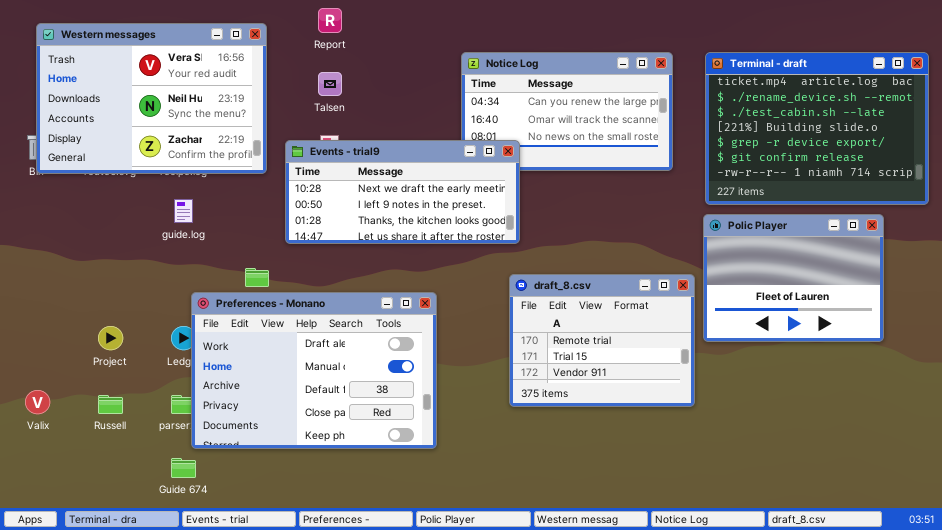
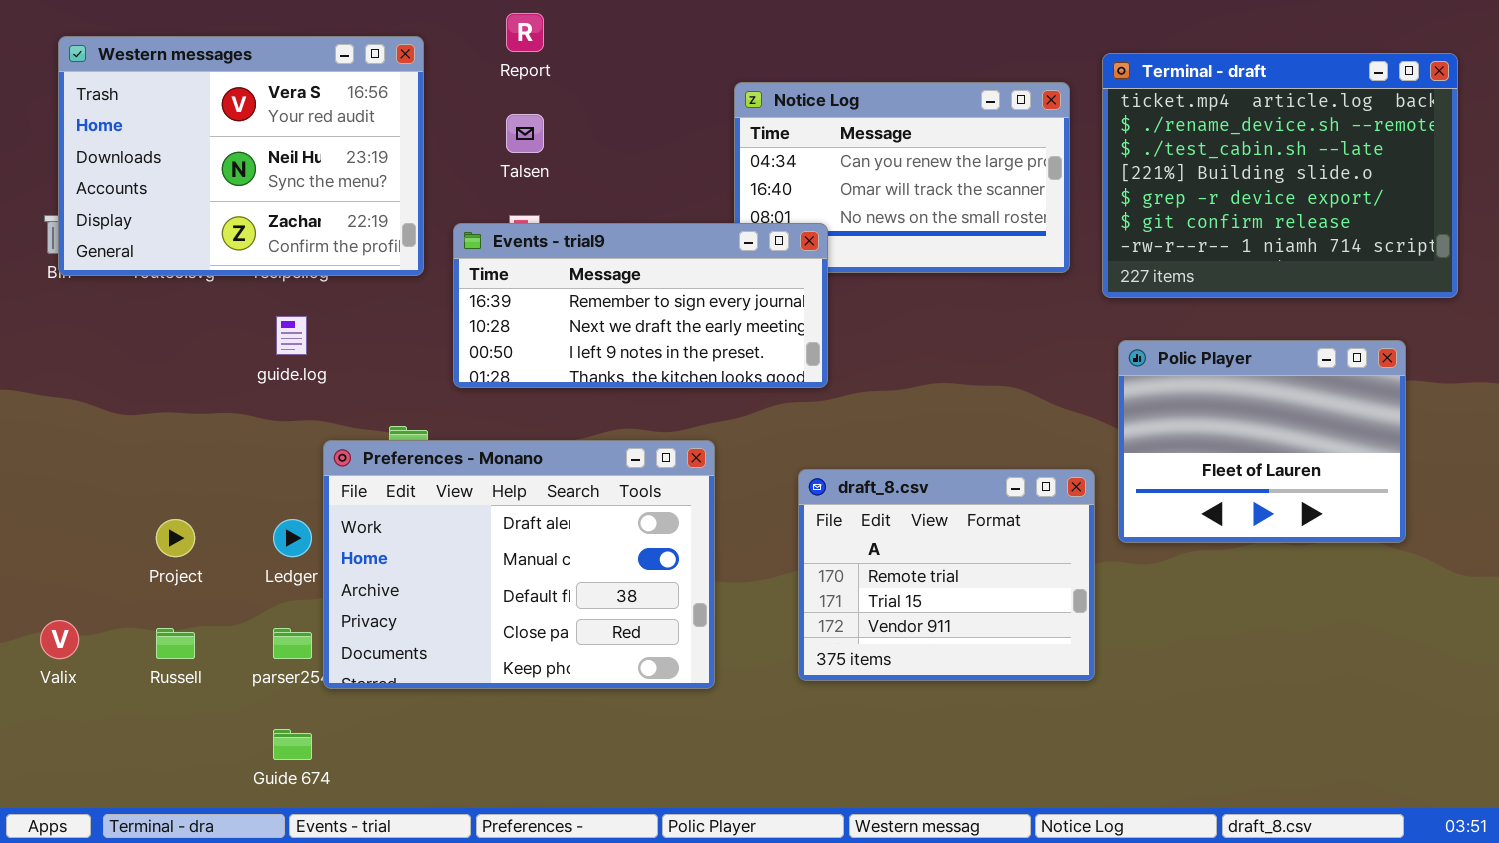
Terminal - draft: [705,52,929,205] -> [1102,53,1458,298], moved
Events - trial9: [285,140,520,244] -> [453,223,828,388], scrolled up 1 row
draft_8.csv: [509,274,695,407] -> [798,469,1095,681], moved
Preferences - Monano: [191,292,437,449] -> [323,440,715,689], moved

